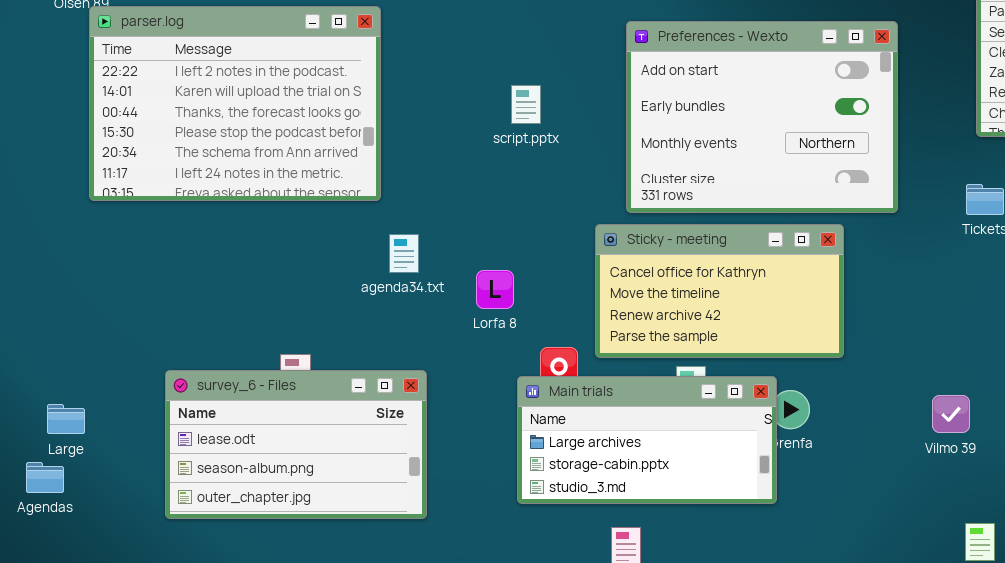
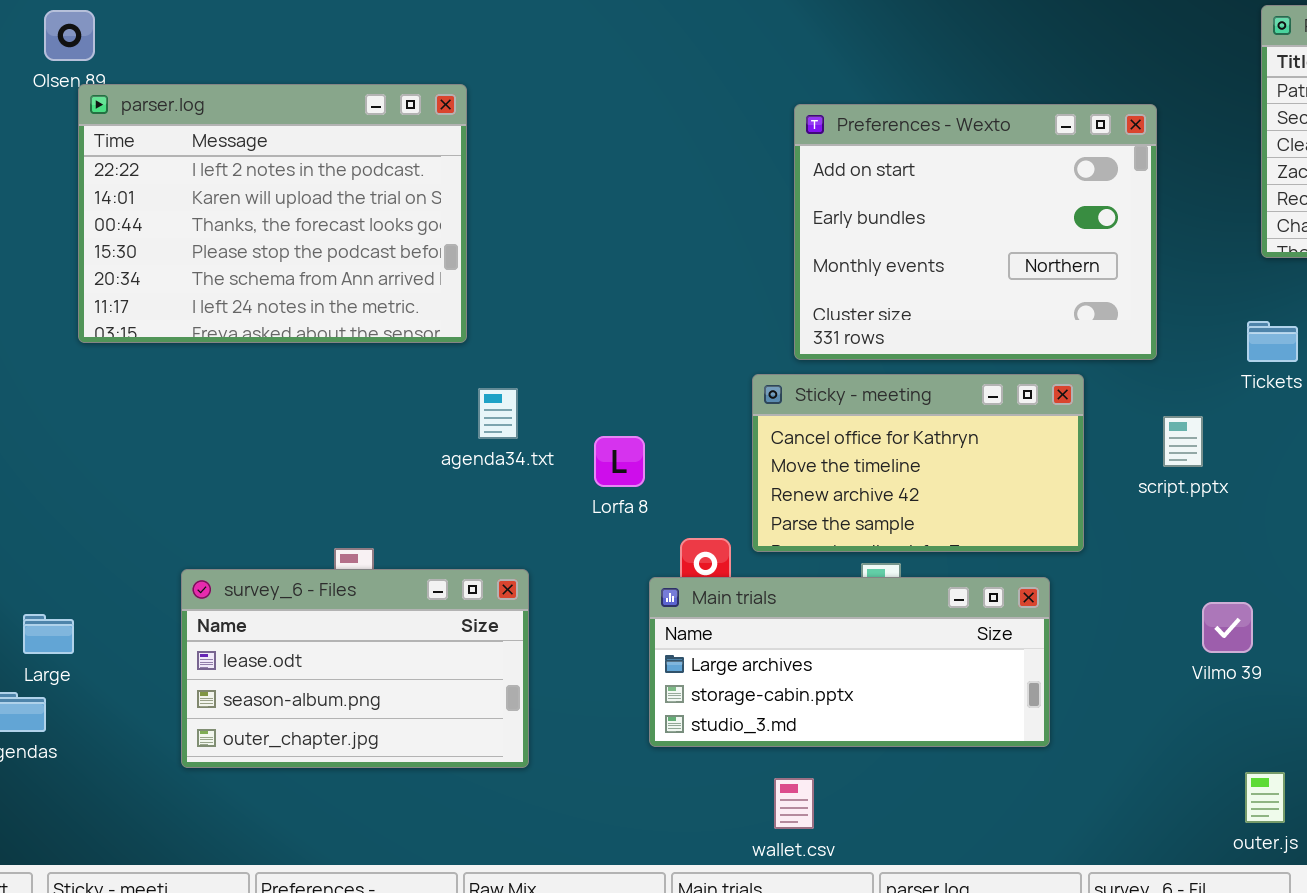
script.pptx: [511,85,541,124] -> [1163,416,1203,467], moved
Main trials: [517,376,777,504] -> [649,577,1050,747], resized

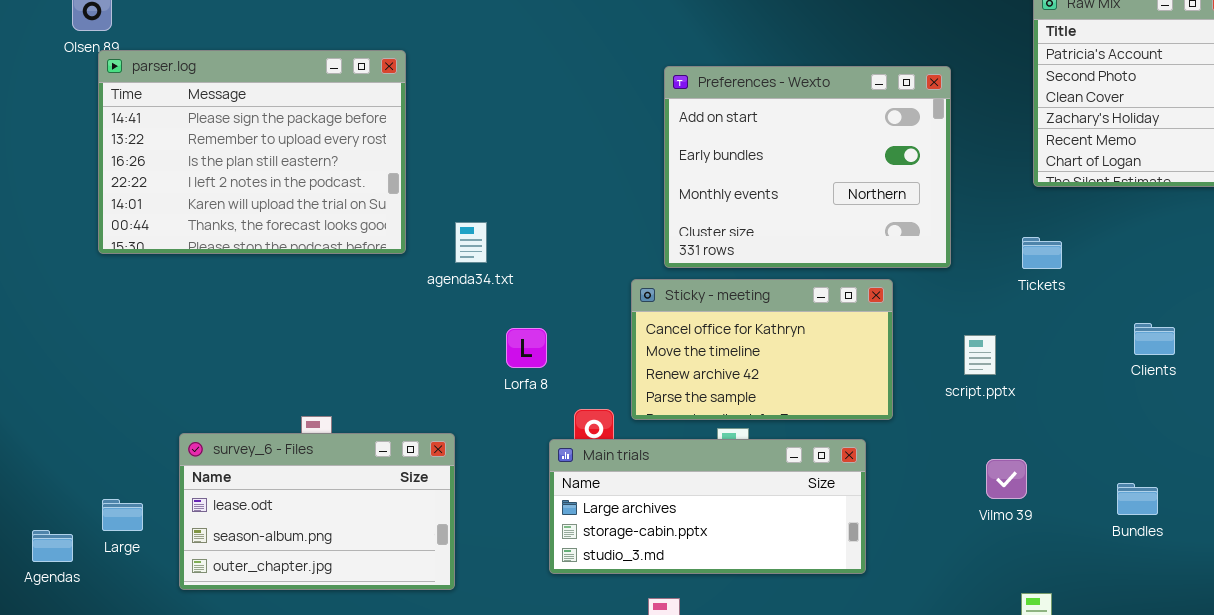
parser.log: [78,84,467,343] -> [98,50,406,254], scrolled up 3 rows
agenda34.txt: [478,388,518,439] -> [455,222,487,263], moved
script.pptx: [1163,416,1203,467] -> [964,335,996,375], moved
Large: [23,614,74,654] -> [102,499,143,531], moved

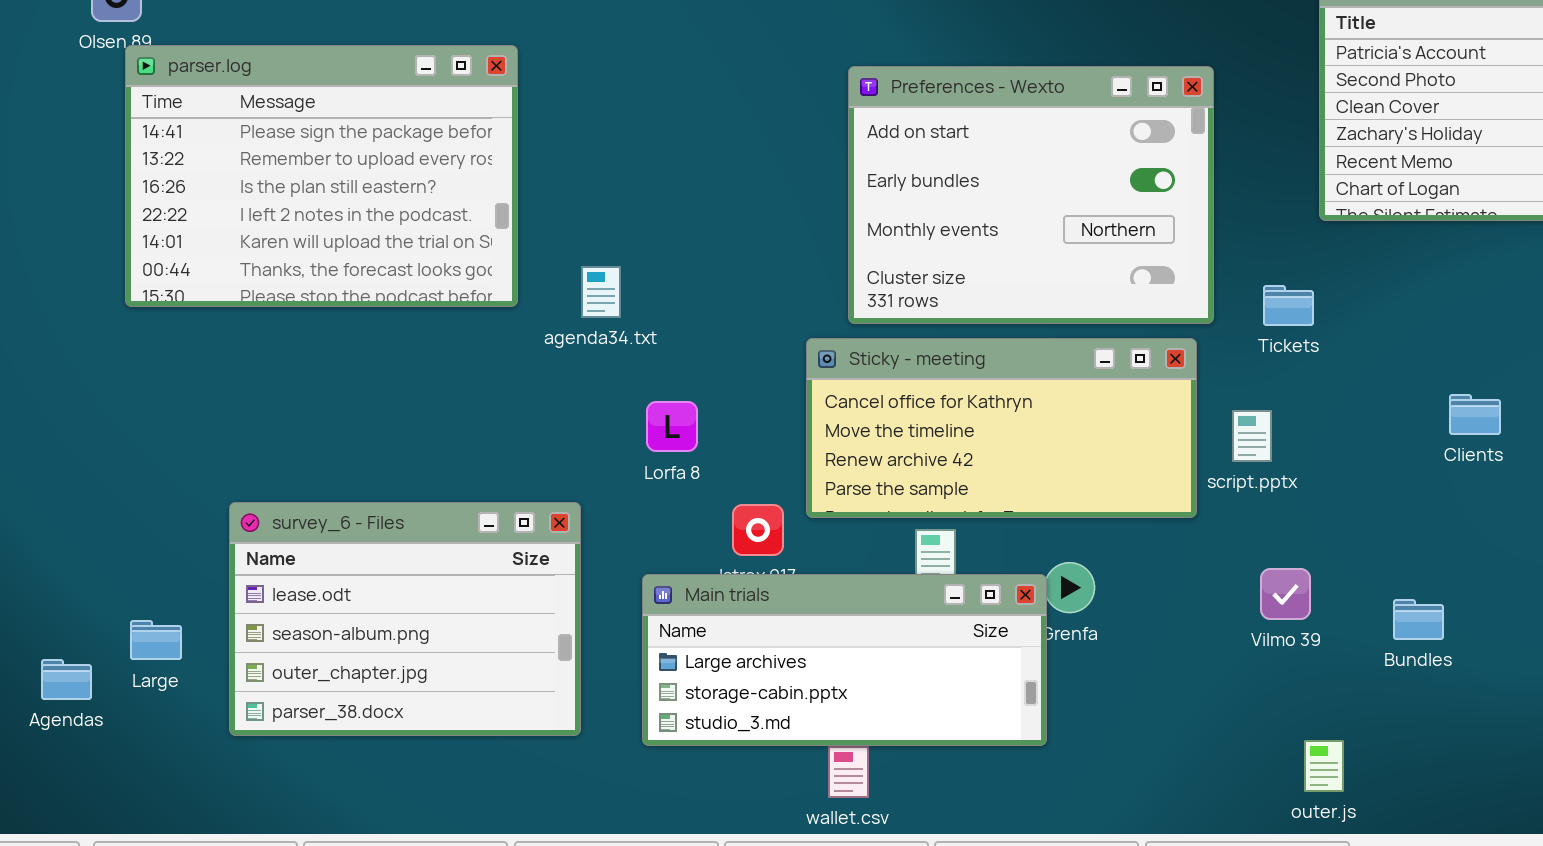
Tickets: [1022,237,1062,269] -> [1263,285,1314,326], moved
Sticky - meeting: [631,279,893,420] -> [806,338,1197,518], resized
survey_6 - Files: [179,433,455,590] -> [229,502,581,736], resized
Main trials: [549,439,866,574] -> [642,574,1047,746], moved
Bundles: [1117,483,1158,515] -> [1393,599,1444,640], moved

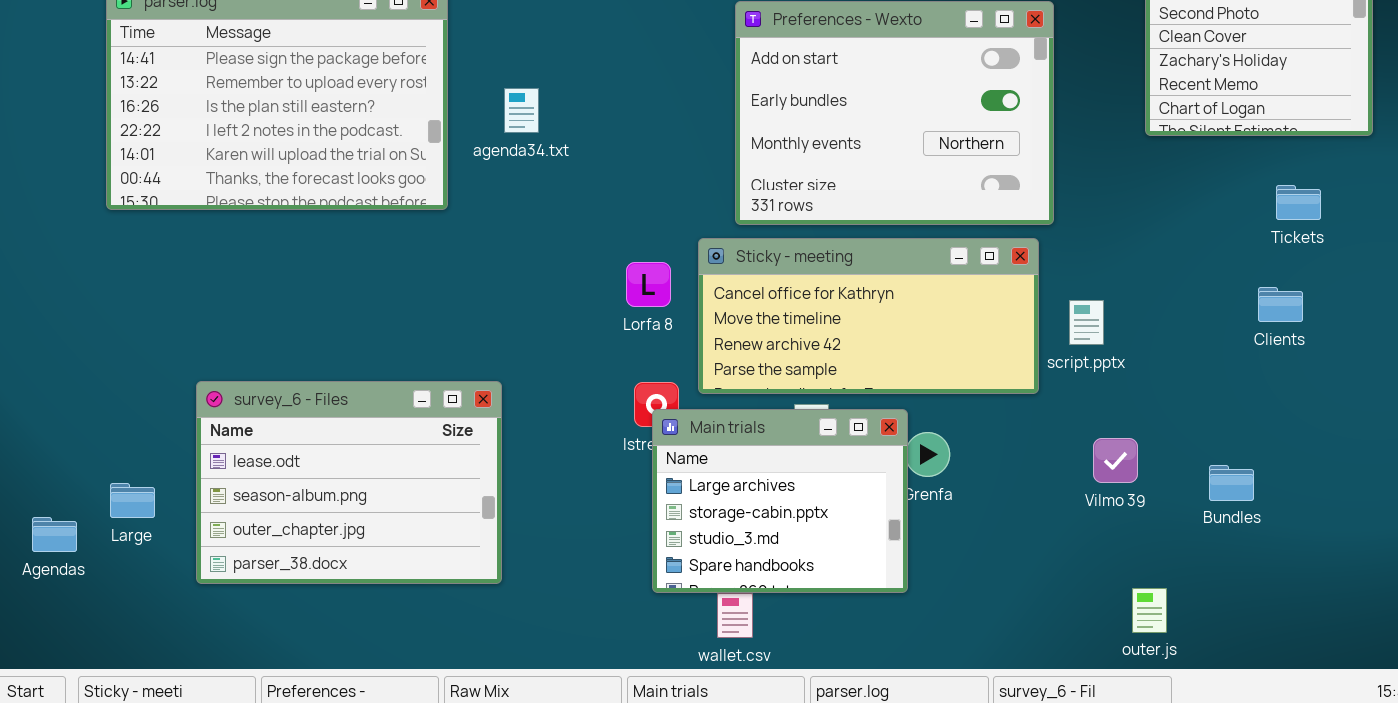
agenda34.txt: [581,266,621,318] -> [504,88,539,133], moved
Tickets: [1263,285,1314,326] -> [1276,185,1321,220], moved
Lorfa 8: [646,401,698,452] -> [626,262,671,307], moved
Main trials: [642,574,1047,746] -> [652,409,908,593], resized

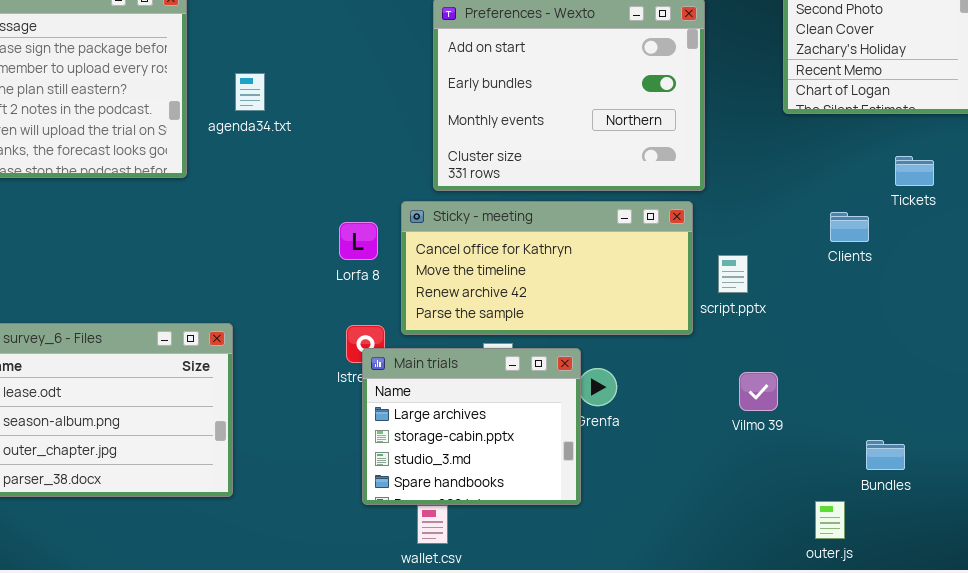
Clients: [1258,287,1303,322] -> [830,212,869,242], moved
Bundles: [1209,465,1254,501] -> [866,440,905,470], moved
outer.js: [1132,588,1167,633] -> [815,501,845,539], moved

